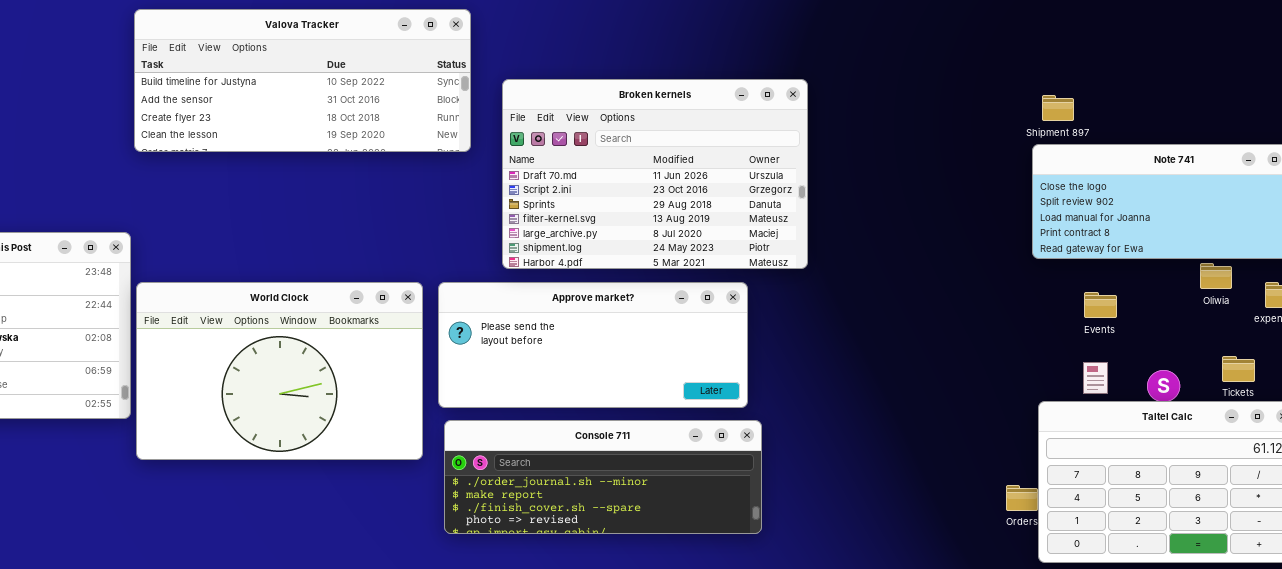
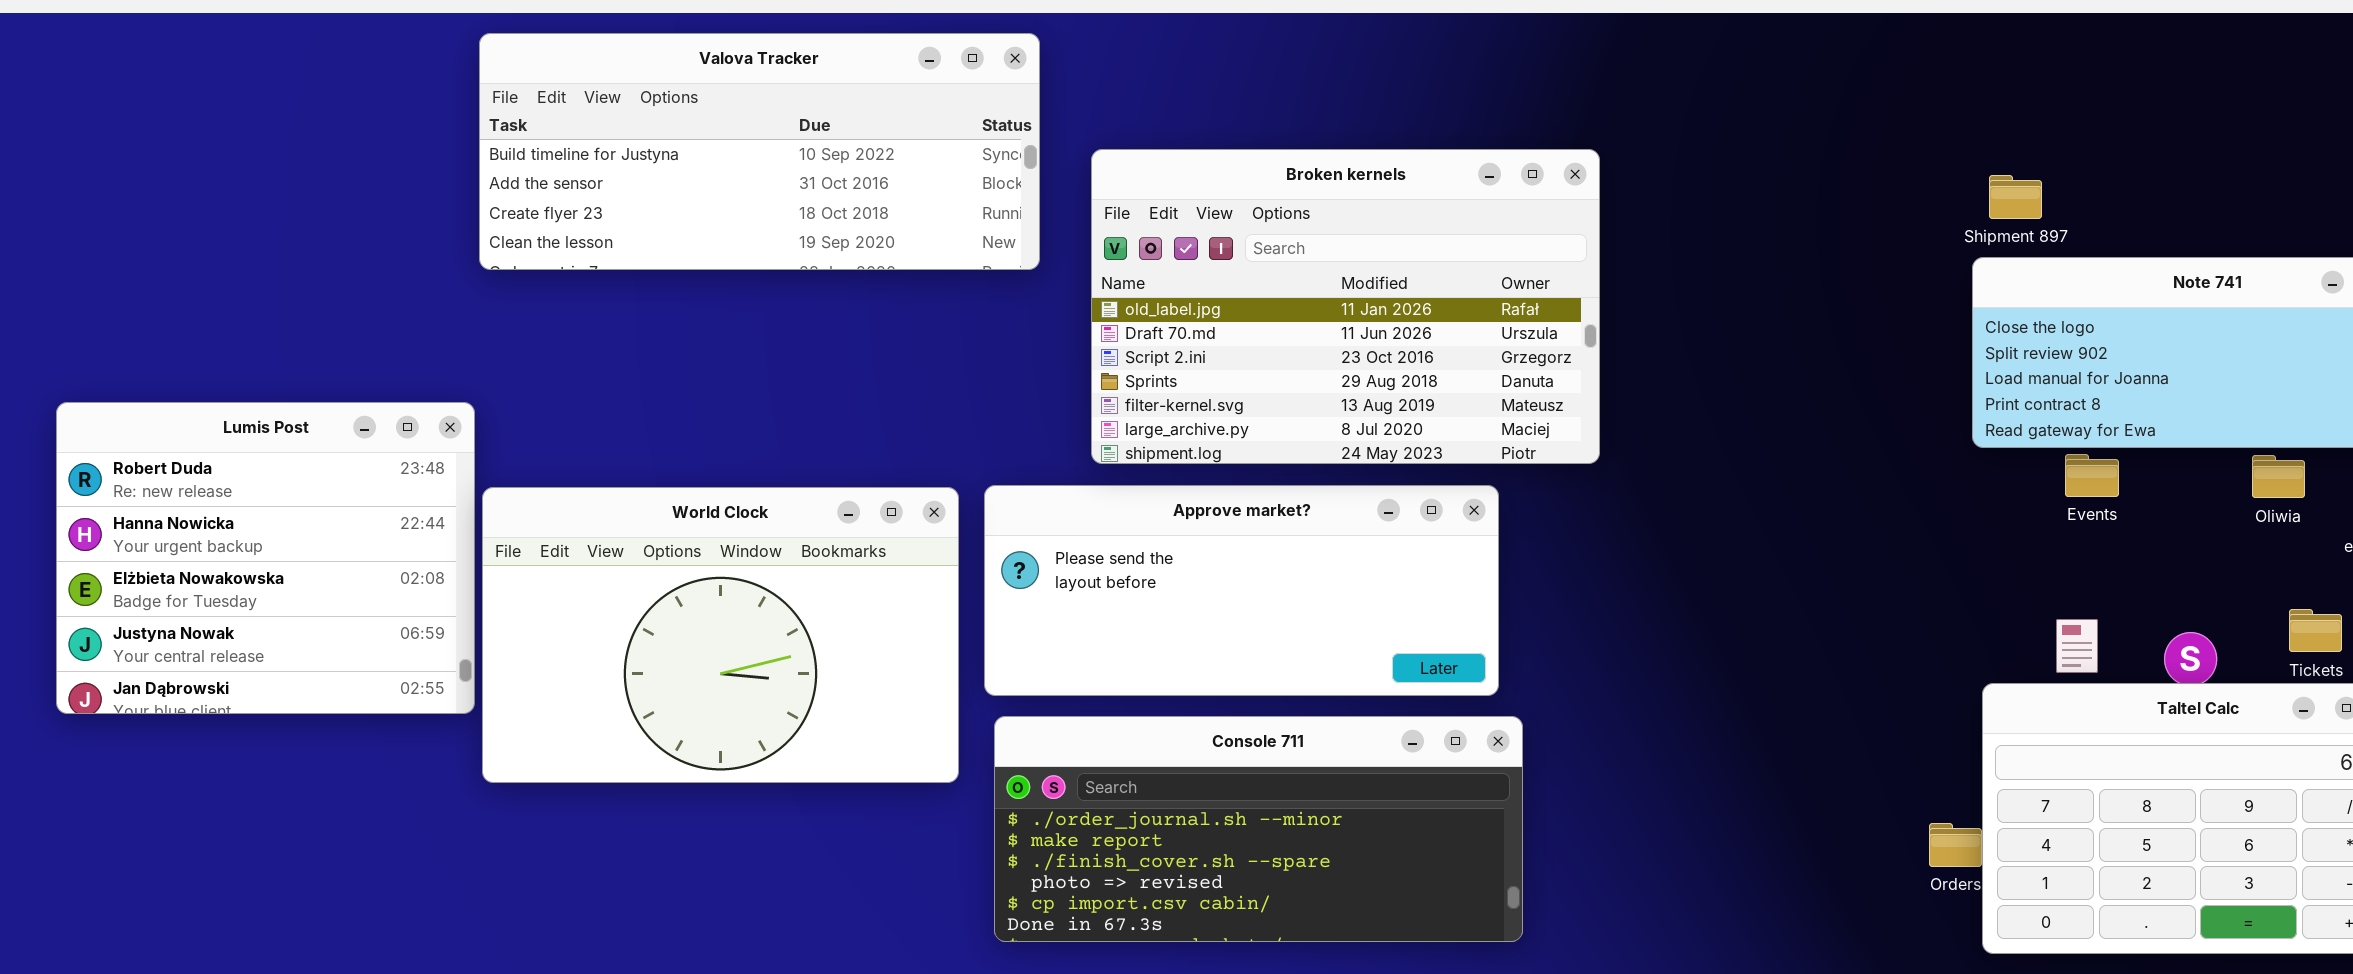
Broken kernels: [502,79,808,269] -> [1091,149,1600,464], scrolled up 1 row
Events: [1084,292,1117,318] -> [2065,454,2119,497], moved
Console 711: [444,420,762,534] -> [994,716,1523,942], resized

